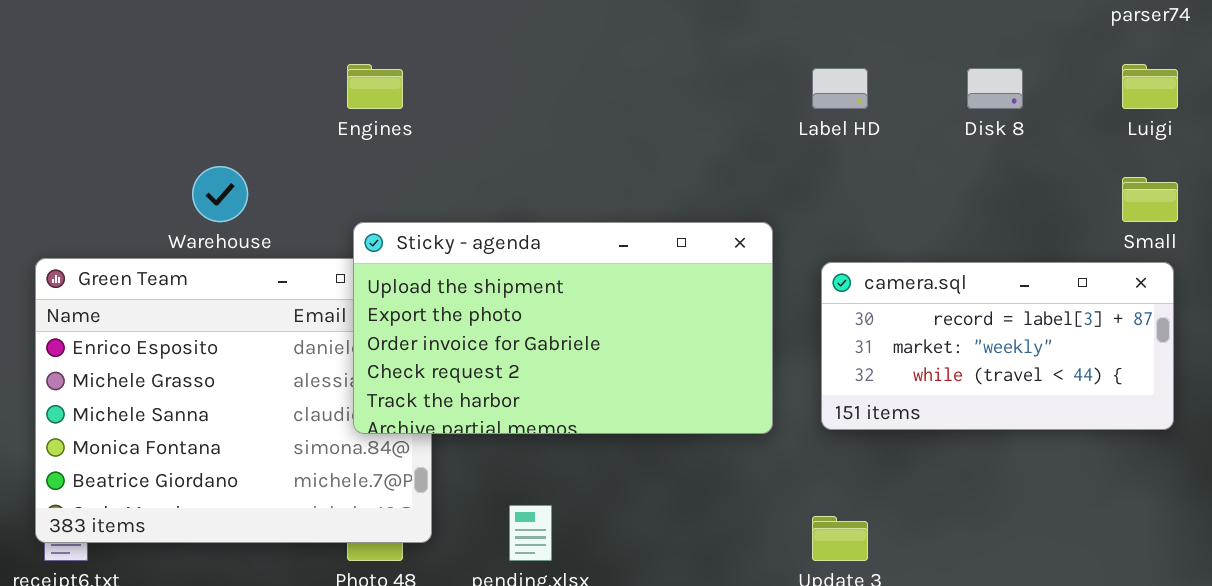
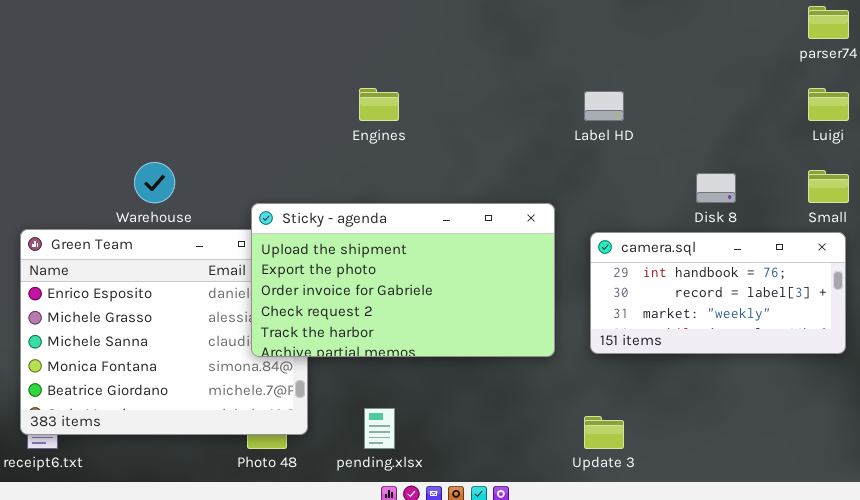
Engines: [347,64,403,109] -> [359,88,399,121], moved
Disk 8: [967,68,1023,109] -> [696,173,736,203], moved
camera.sql: [821,262,1174,430] -> [590,232,846,354], scrolled up 1 row

